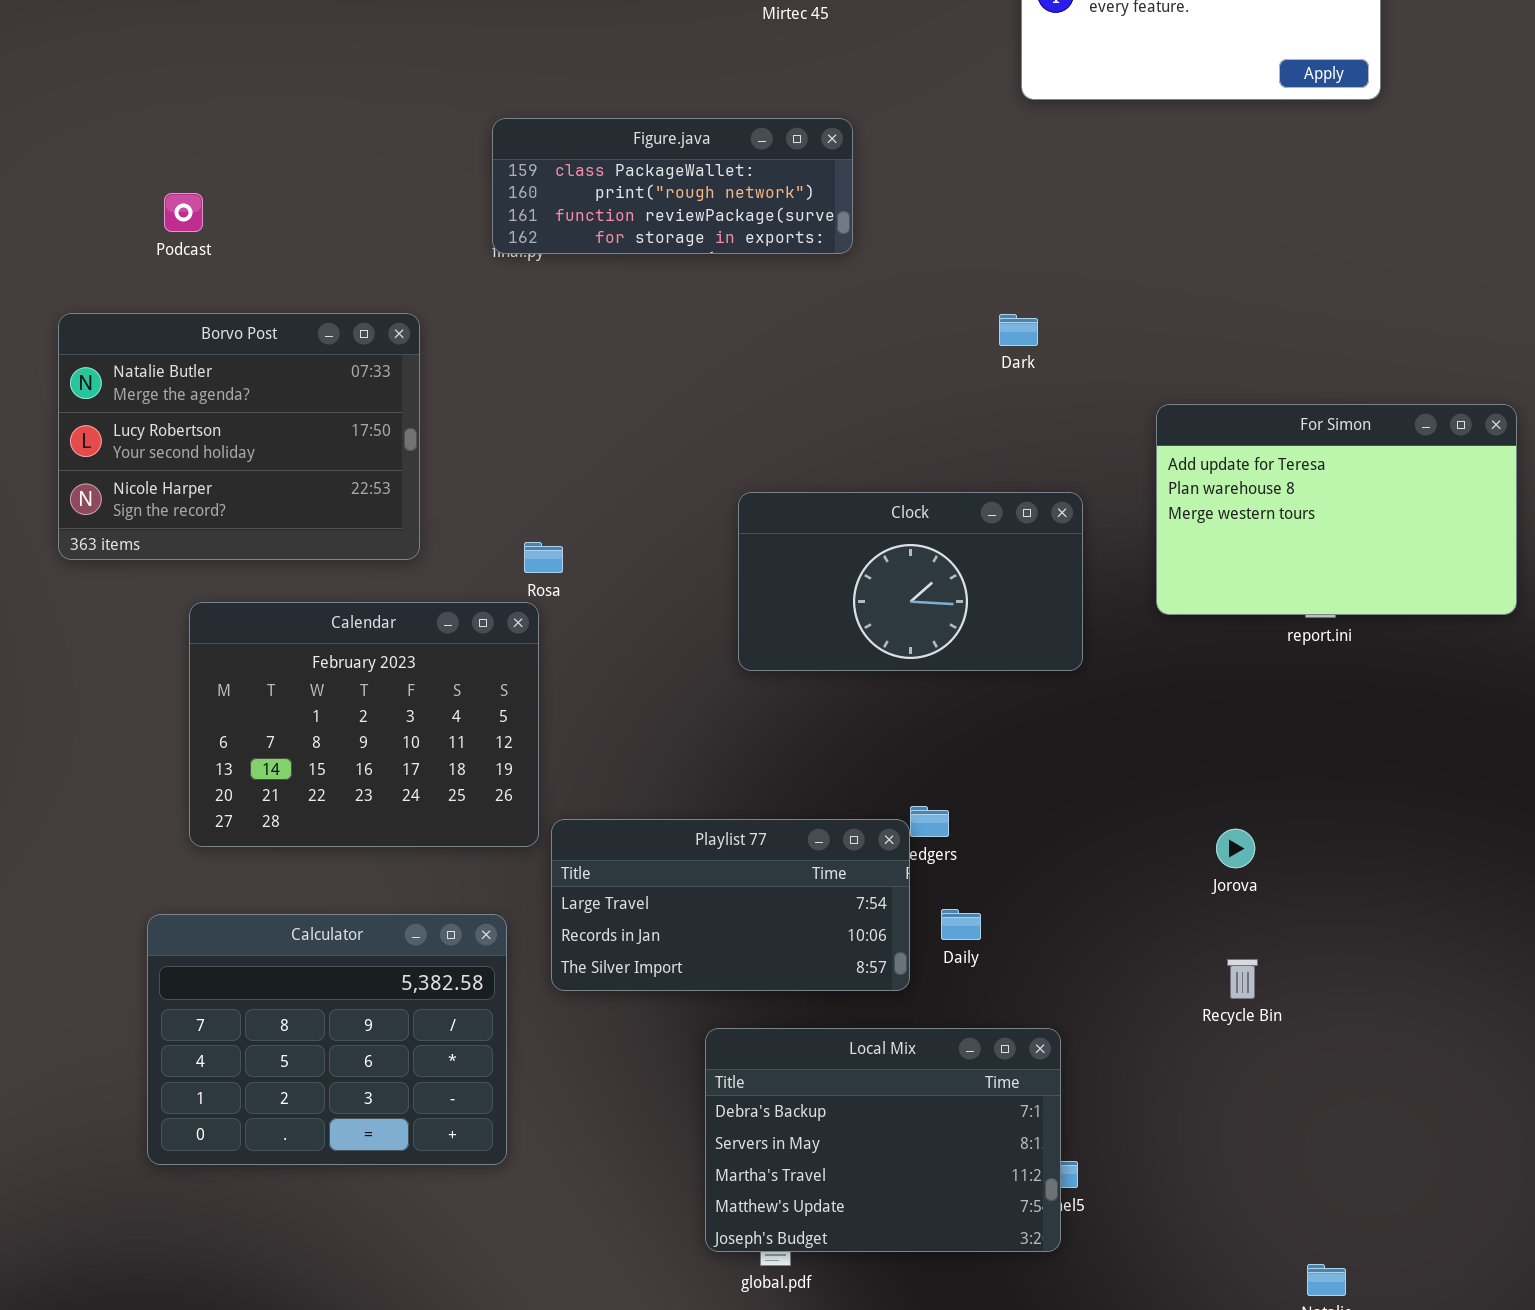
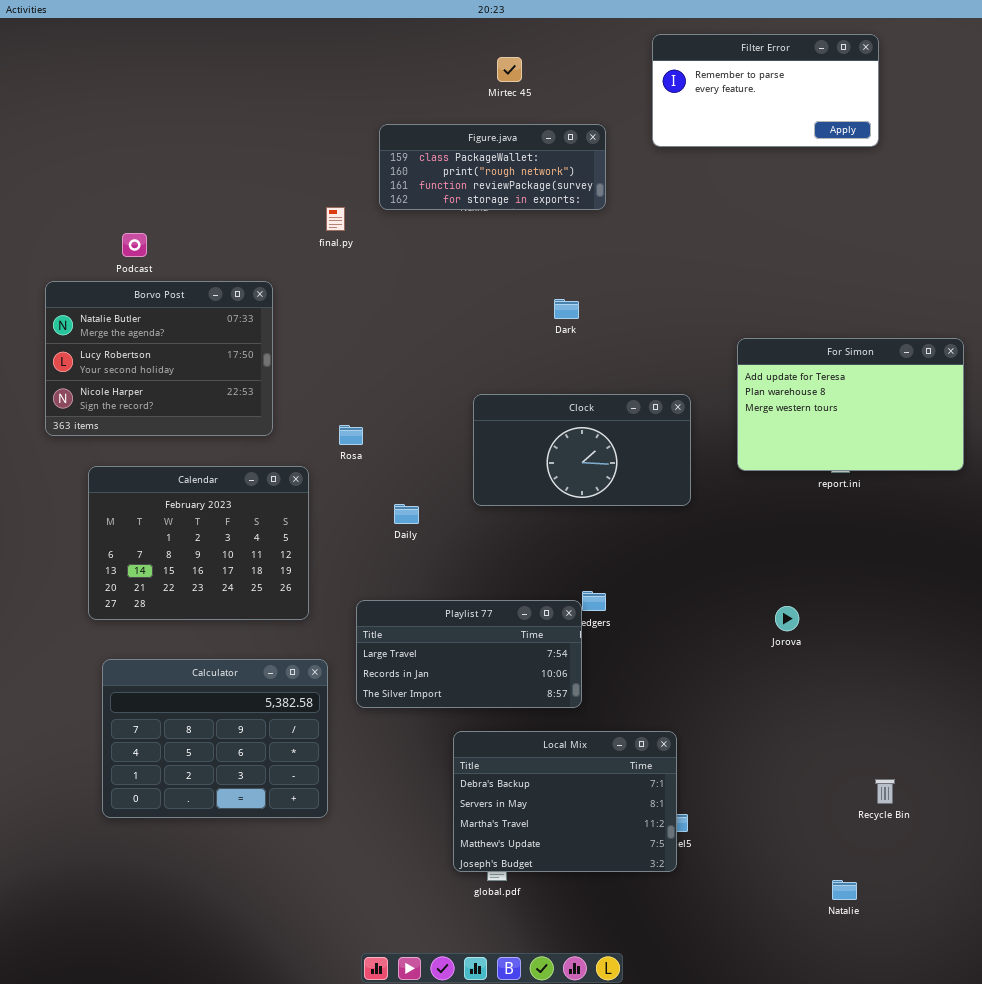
Figure.java: [492,118,853,254] -> [379,124,606,210], moved
Podcast: [164,193,203,232] -> [122,233,147,257], moved
Dark: [999,314,1038,346] -> [554,299,579,319], moved
Calendar: [189,602,539,847] -> [88,466,309,620], moved
Daily: [941,909,981,940] -> [394,504,419,524], moved
Recycle Bin: [1227,959,1258,999] -> [875,779,895,804], moved

